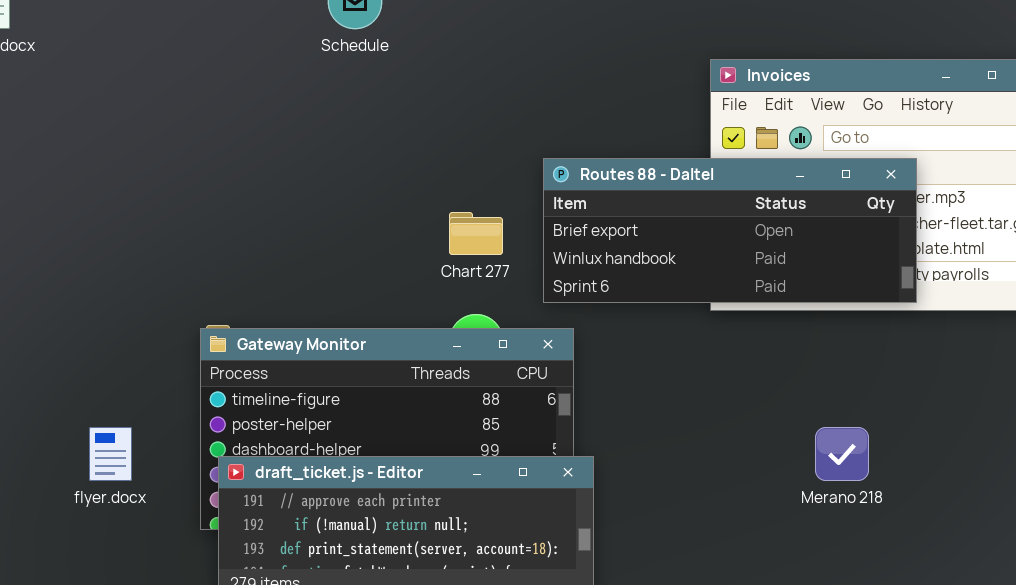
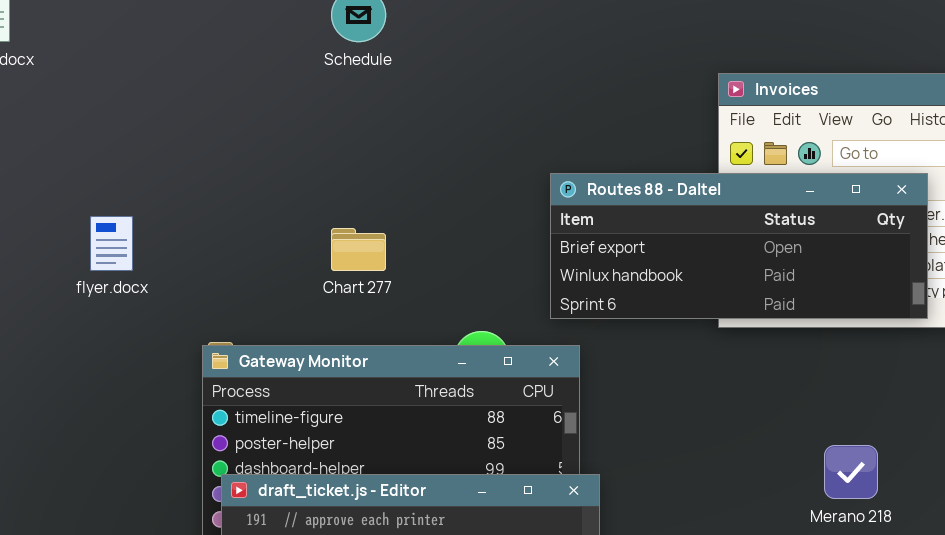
Chart 277: [449,212,503,255] -> [331,228,386,271], moved
flyer.docx: [89,427,132,481] -> [90,216,133,271], moved

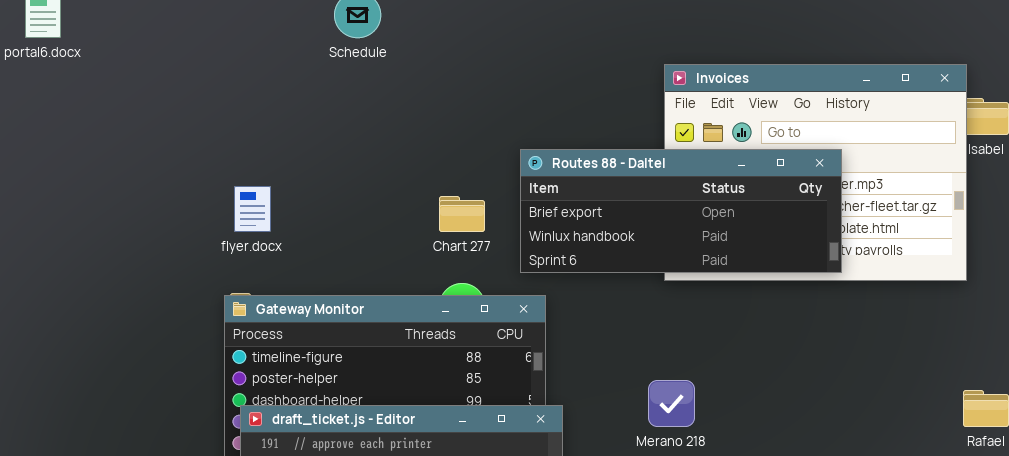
flyer.docx: [90,216,133,271] -> [234,186,271,232], moved
Chart 277: [331,228,386,271] -> [439,196,485,232], moved
Merano 218: [824,445,878,499] -> [648,380,695,427], moved

